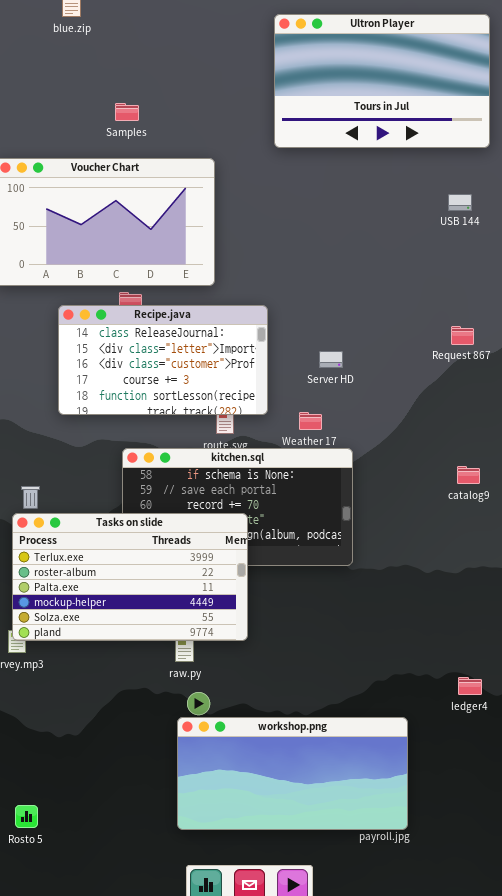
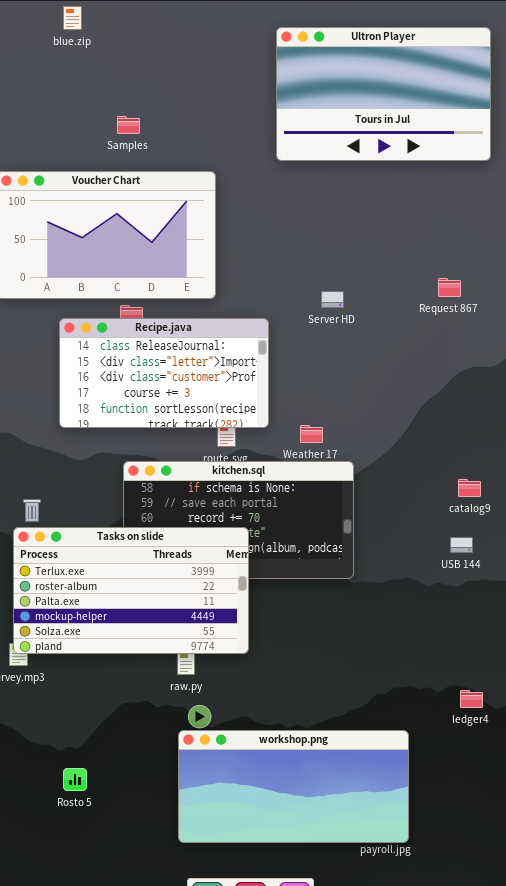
USB 144: [448,194,472,211] -> [450,537,473,553], moved
Request 867: [451,326,474,345] -> [438,278,461,297], moved
Server HD: [319,351,343,368] -> [321,291,344,308], moved
Rosto 5: [15,805,38,828] -> [63,768,87,791], moved

